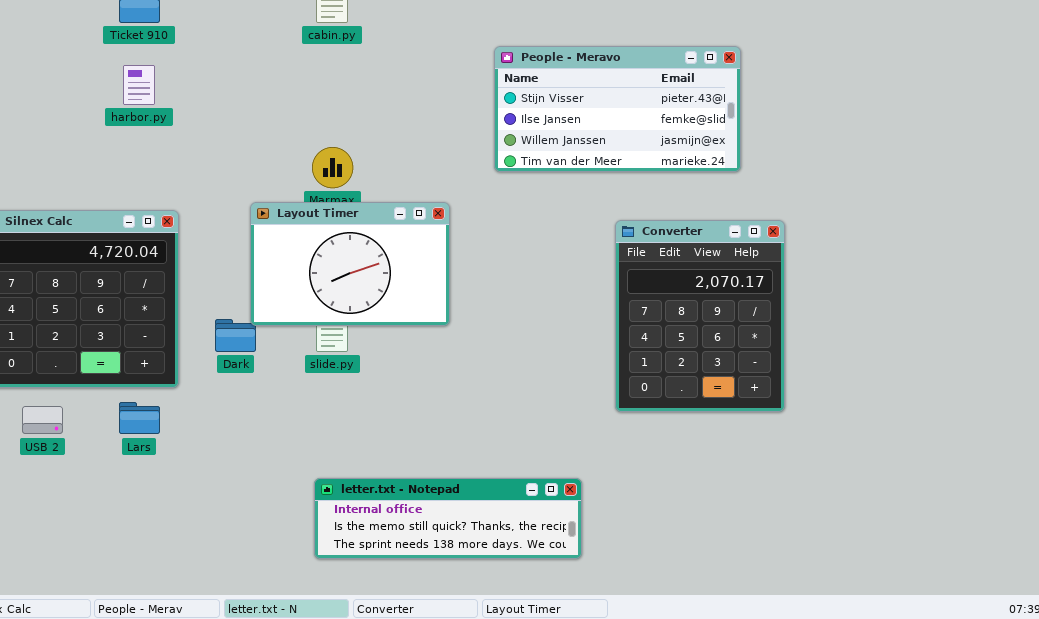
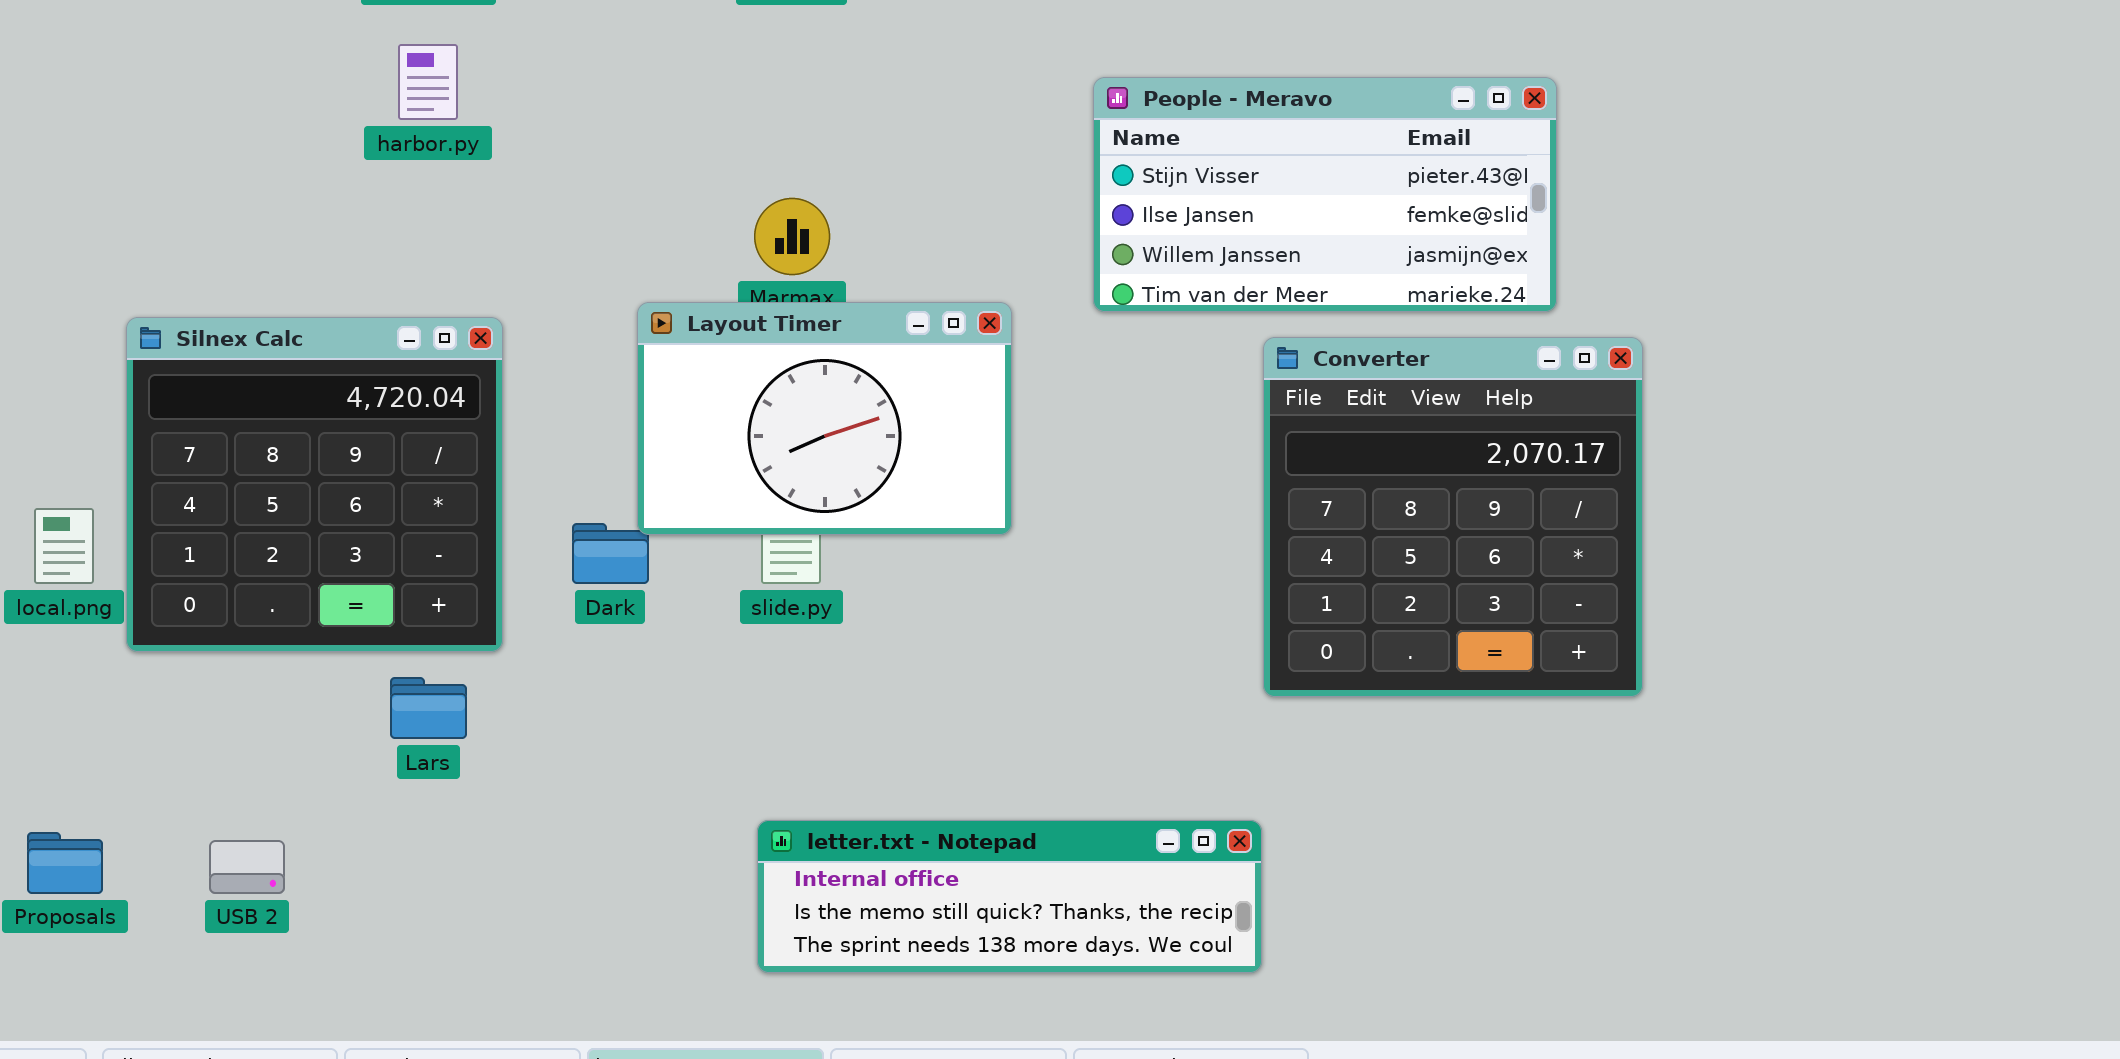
People - Meravo: [494,46,741,172] -> [1093,77,1557,312], moved
Converter: [615,220,785,412] -> [1263,337,1643,697], resized
USB 2: [22,406,63,434] -> [209,840,285,894], moved

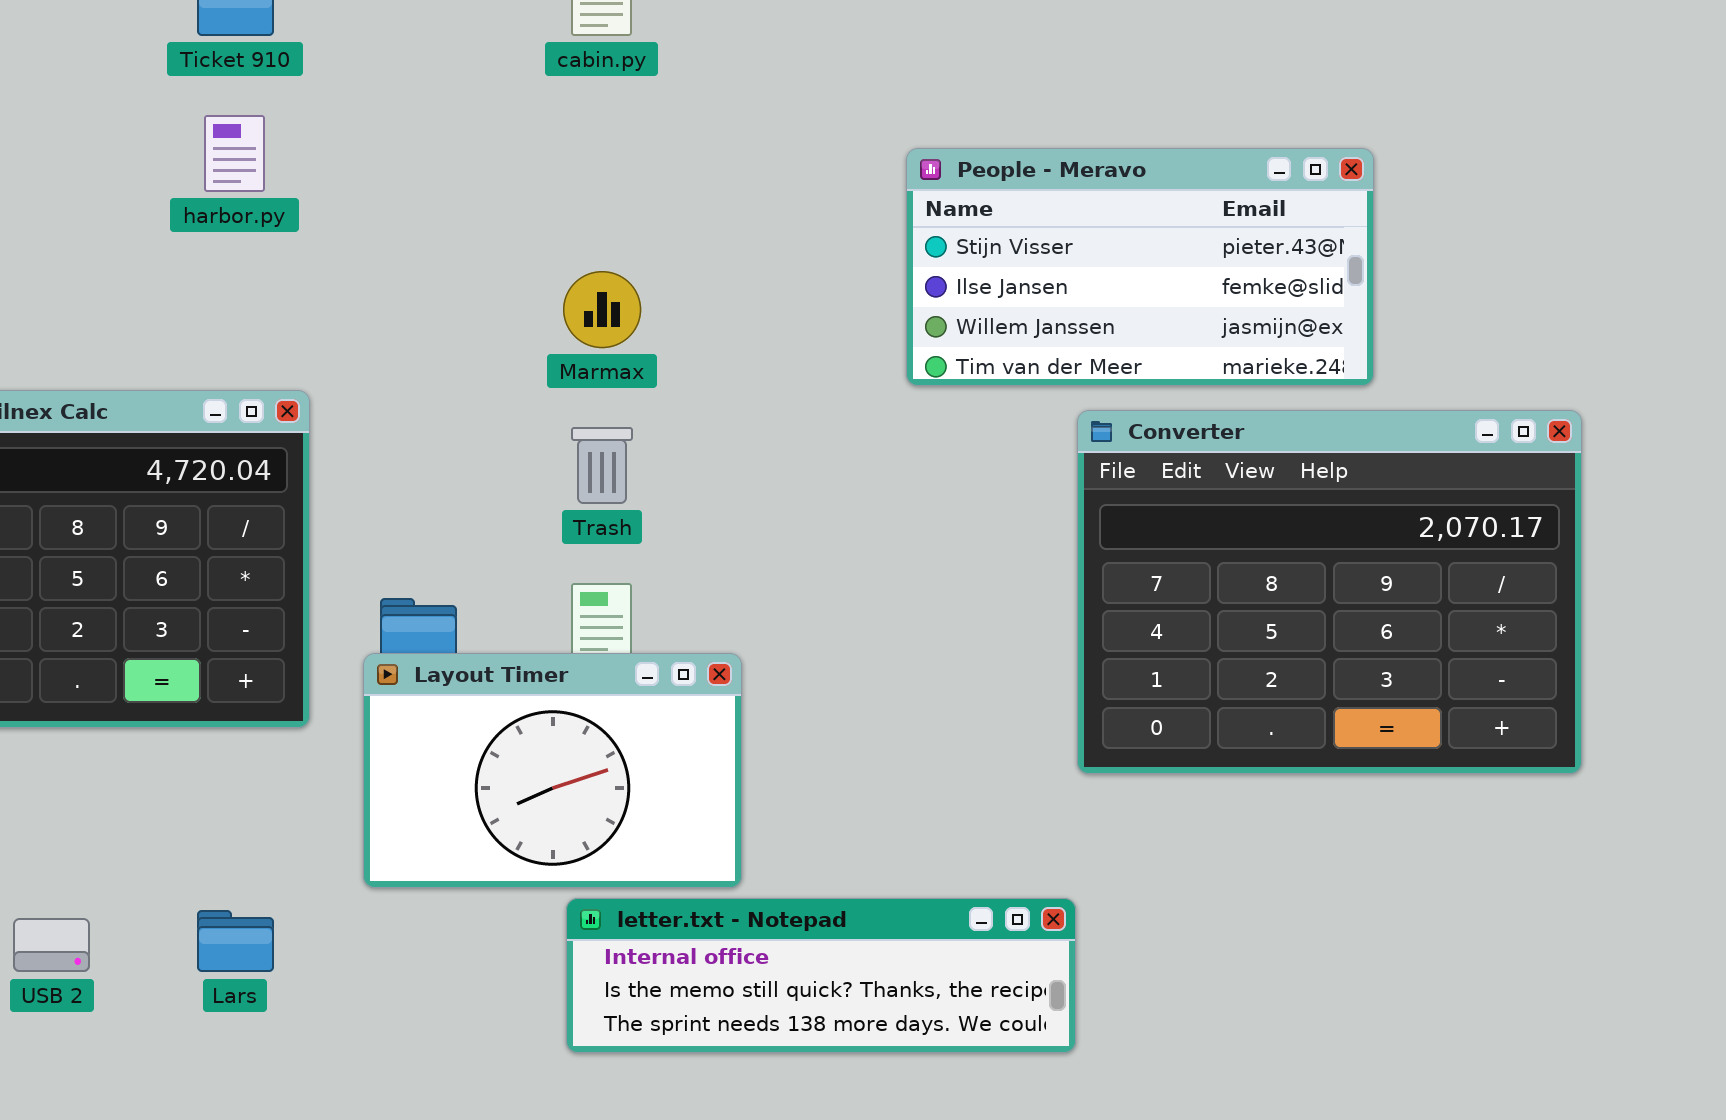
Layout Timer: [637,302,1012,535] -> [363,653,742,888], moved
Converter: [1263,337,1643,697] -> [1077,410,1582,774], resized
Lars: [390,677,467,739] -> [197,910,274,972], moved

